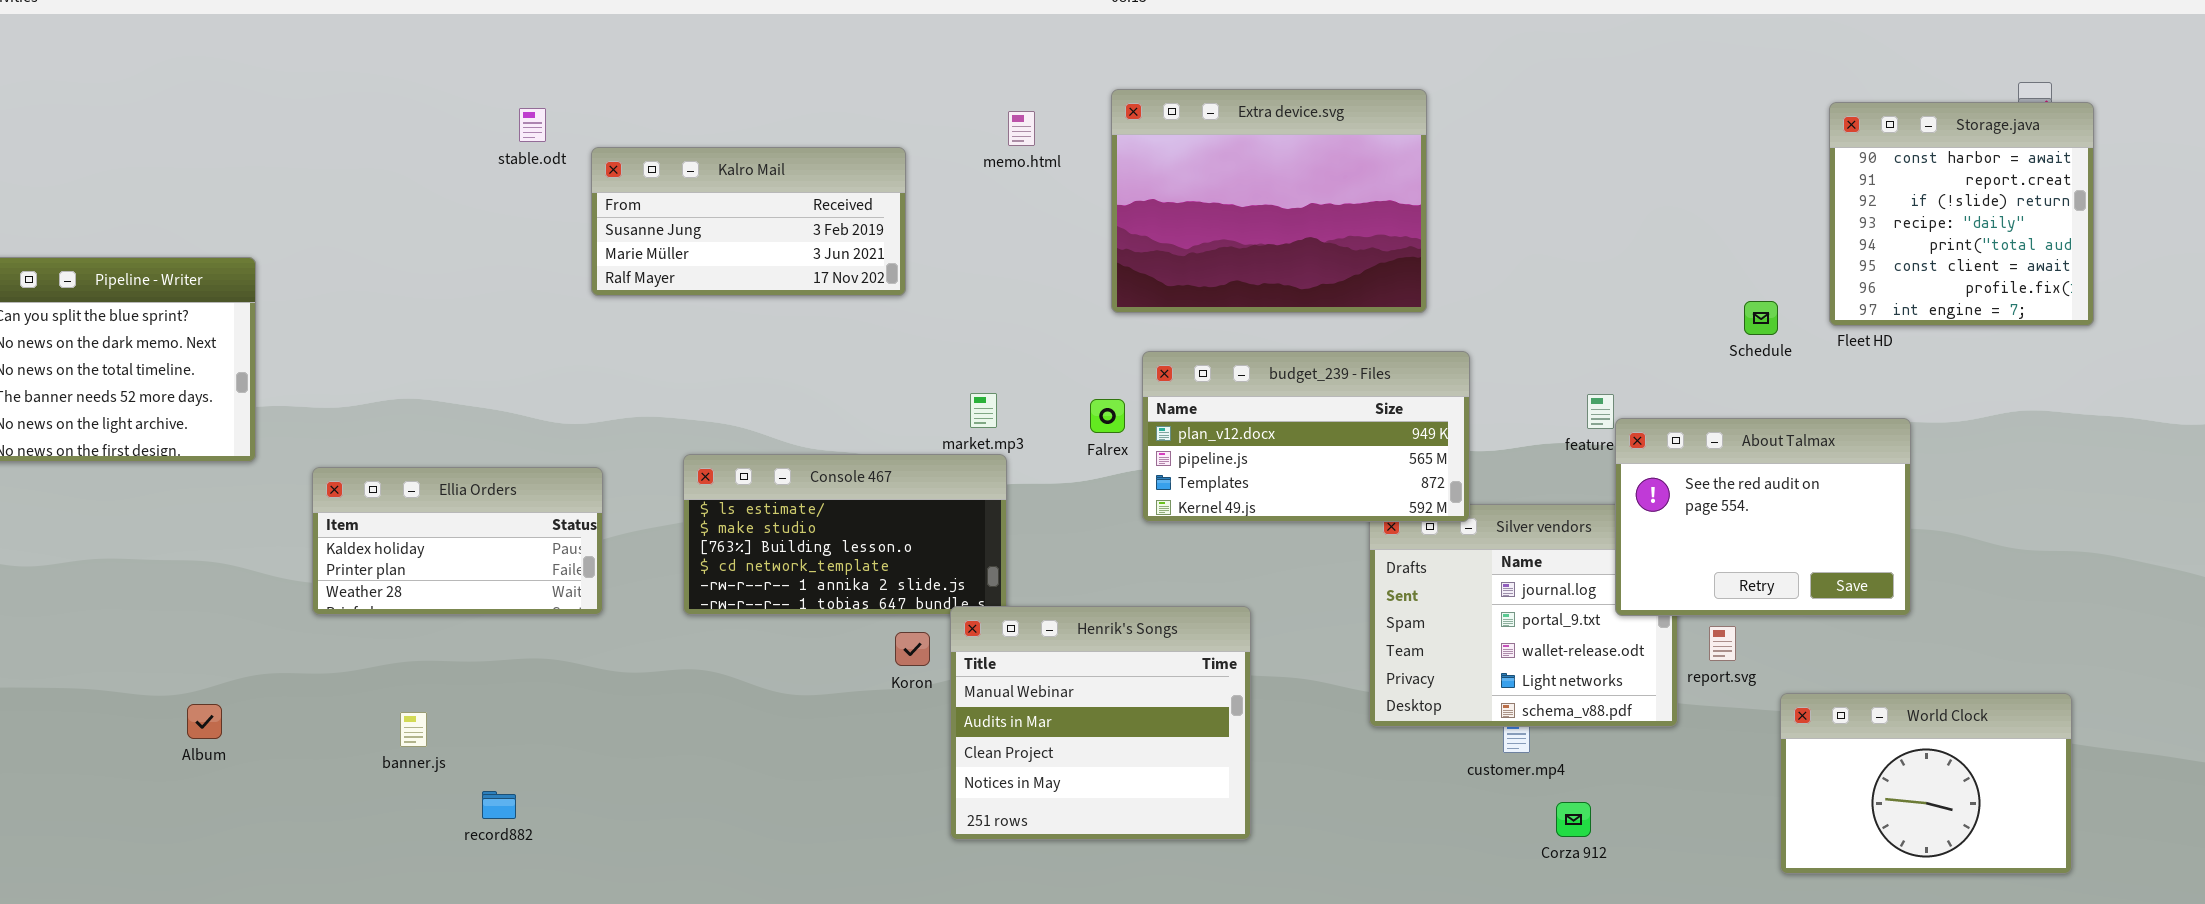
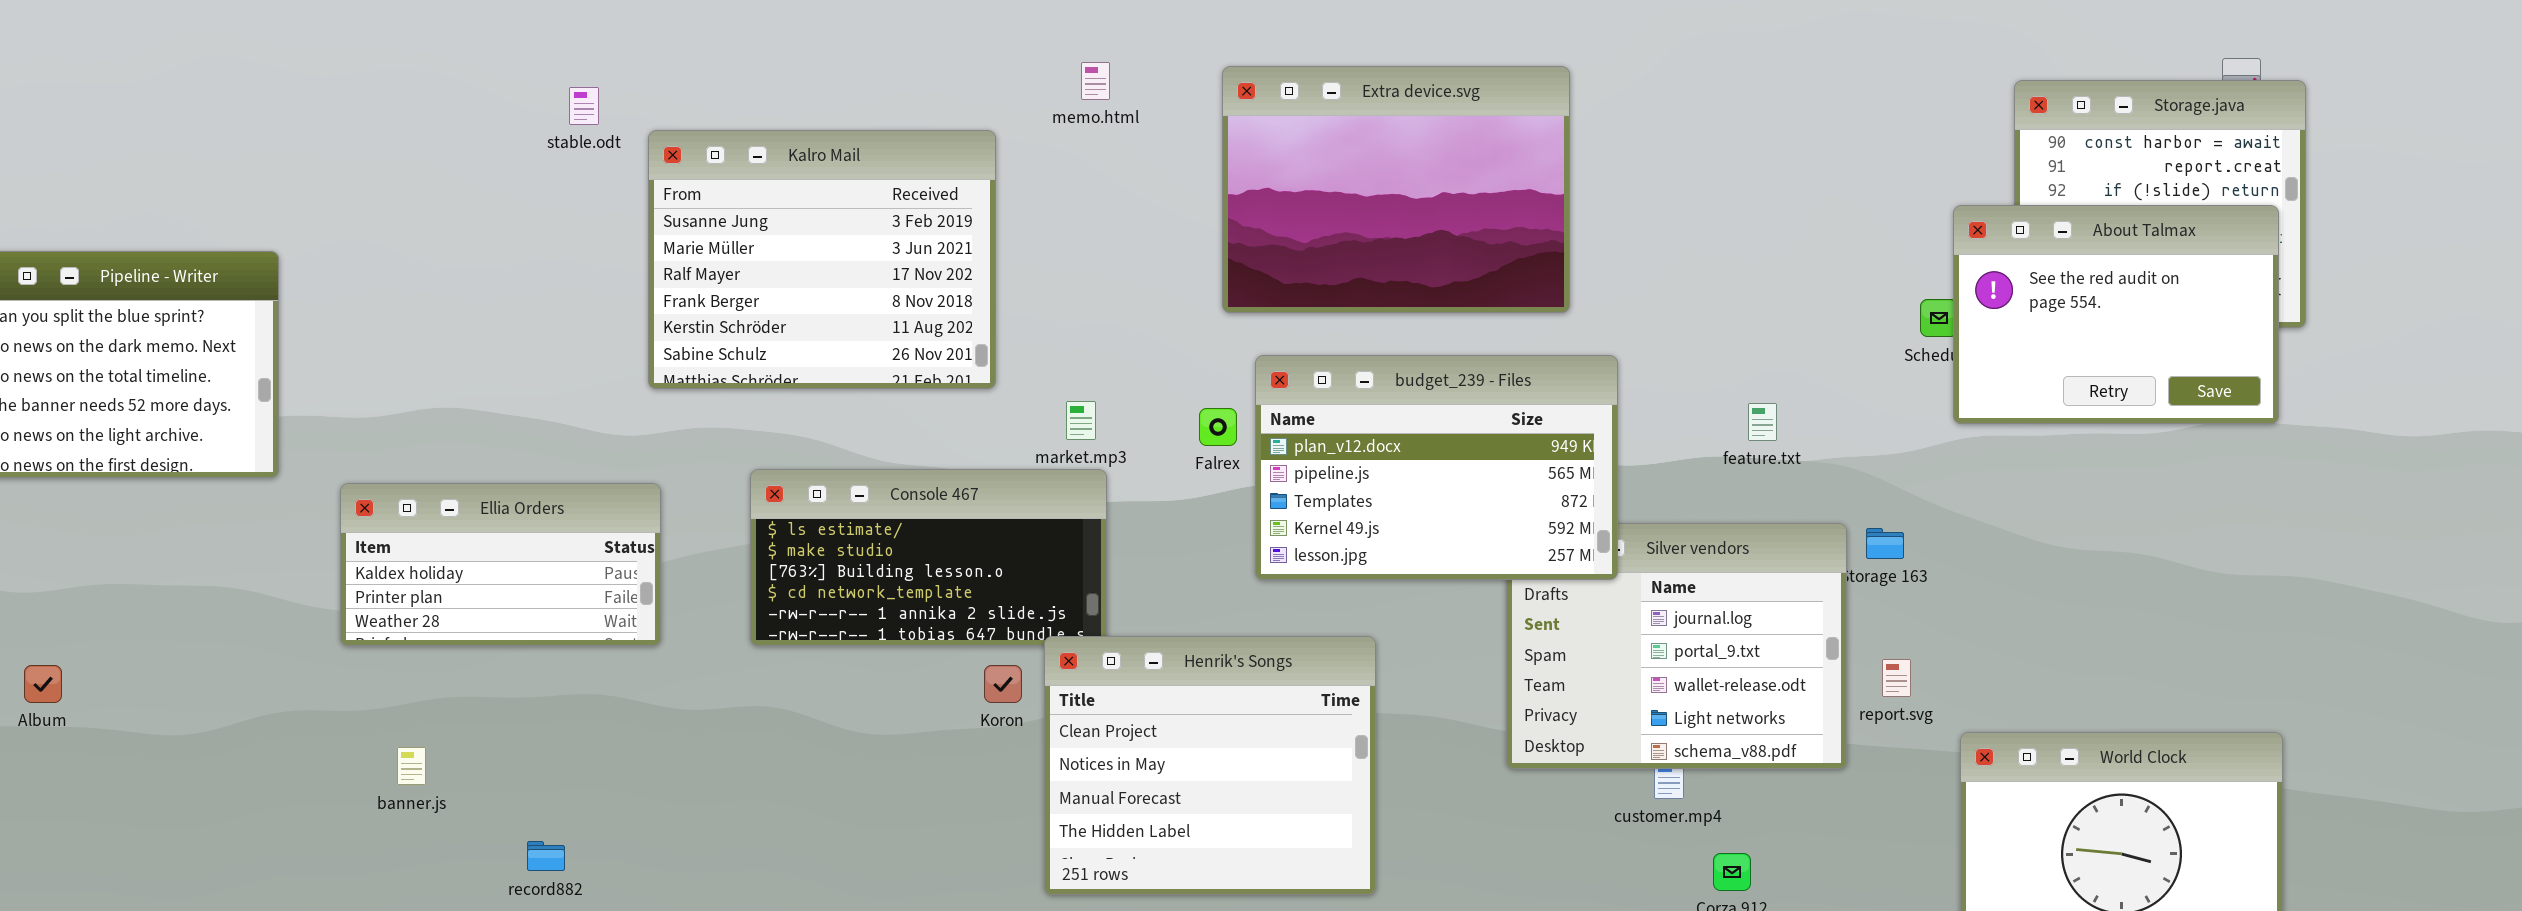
memo.html: [1008,111,1035,146] -> [1081,62,1110,100], moved
Kalro Mail: [591,147,906,296] -> [648,130,996,389], resized
budget_239 - Files: [1142,351,1470,522] -> [1255,355,1618,580], resized
About Talmax: [1615,418,1911,616] -> [1953,205,2279,424], moved
Henrik's Songs: [950,606,1251,840] -> [1044,636,1376,895], scrolled down 2 rows
Album: [187,704,222,739] -> [24,665,62,703], moved
banner.js: [400,712,427,747] -> [397,747,426,785], moved

